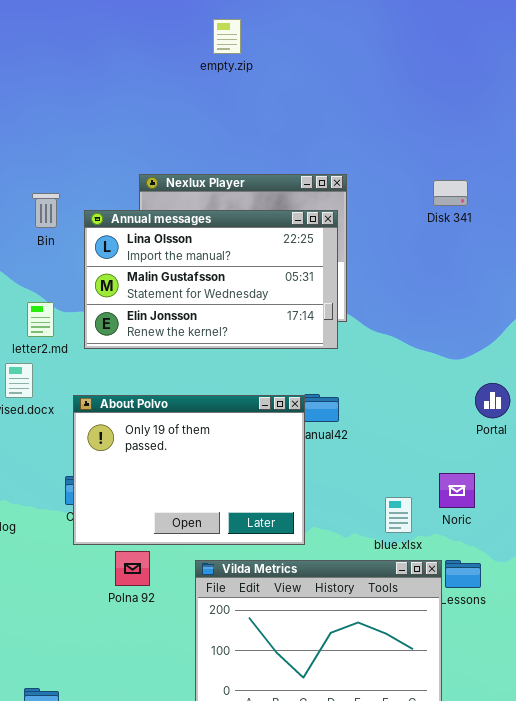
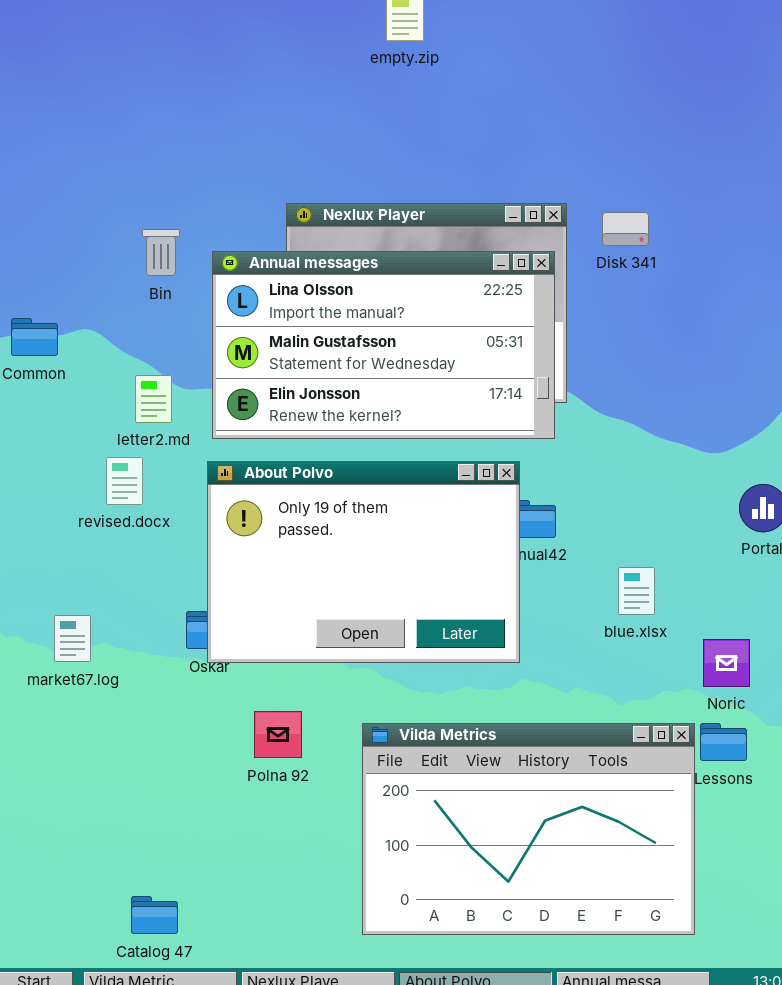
Disk 341: [433,180,468,206] -> [602,212,649,246], moved
About Polvo: [73,395,305,545] -> [207,461,520,663], moved
Noric: [439,473,475,508] -> [703,639,750,687], moved
blue.xlsx: [385,497,412,533] -> [618,567,655,615], moved

